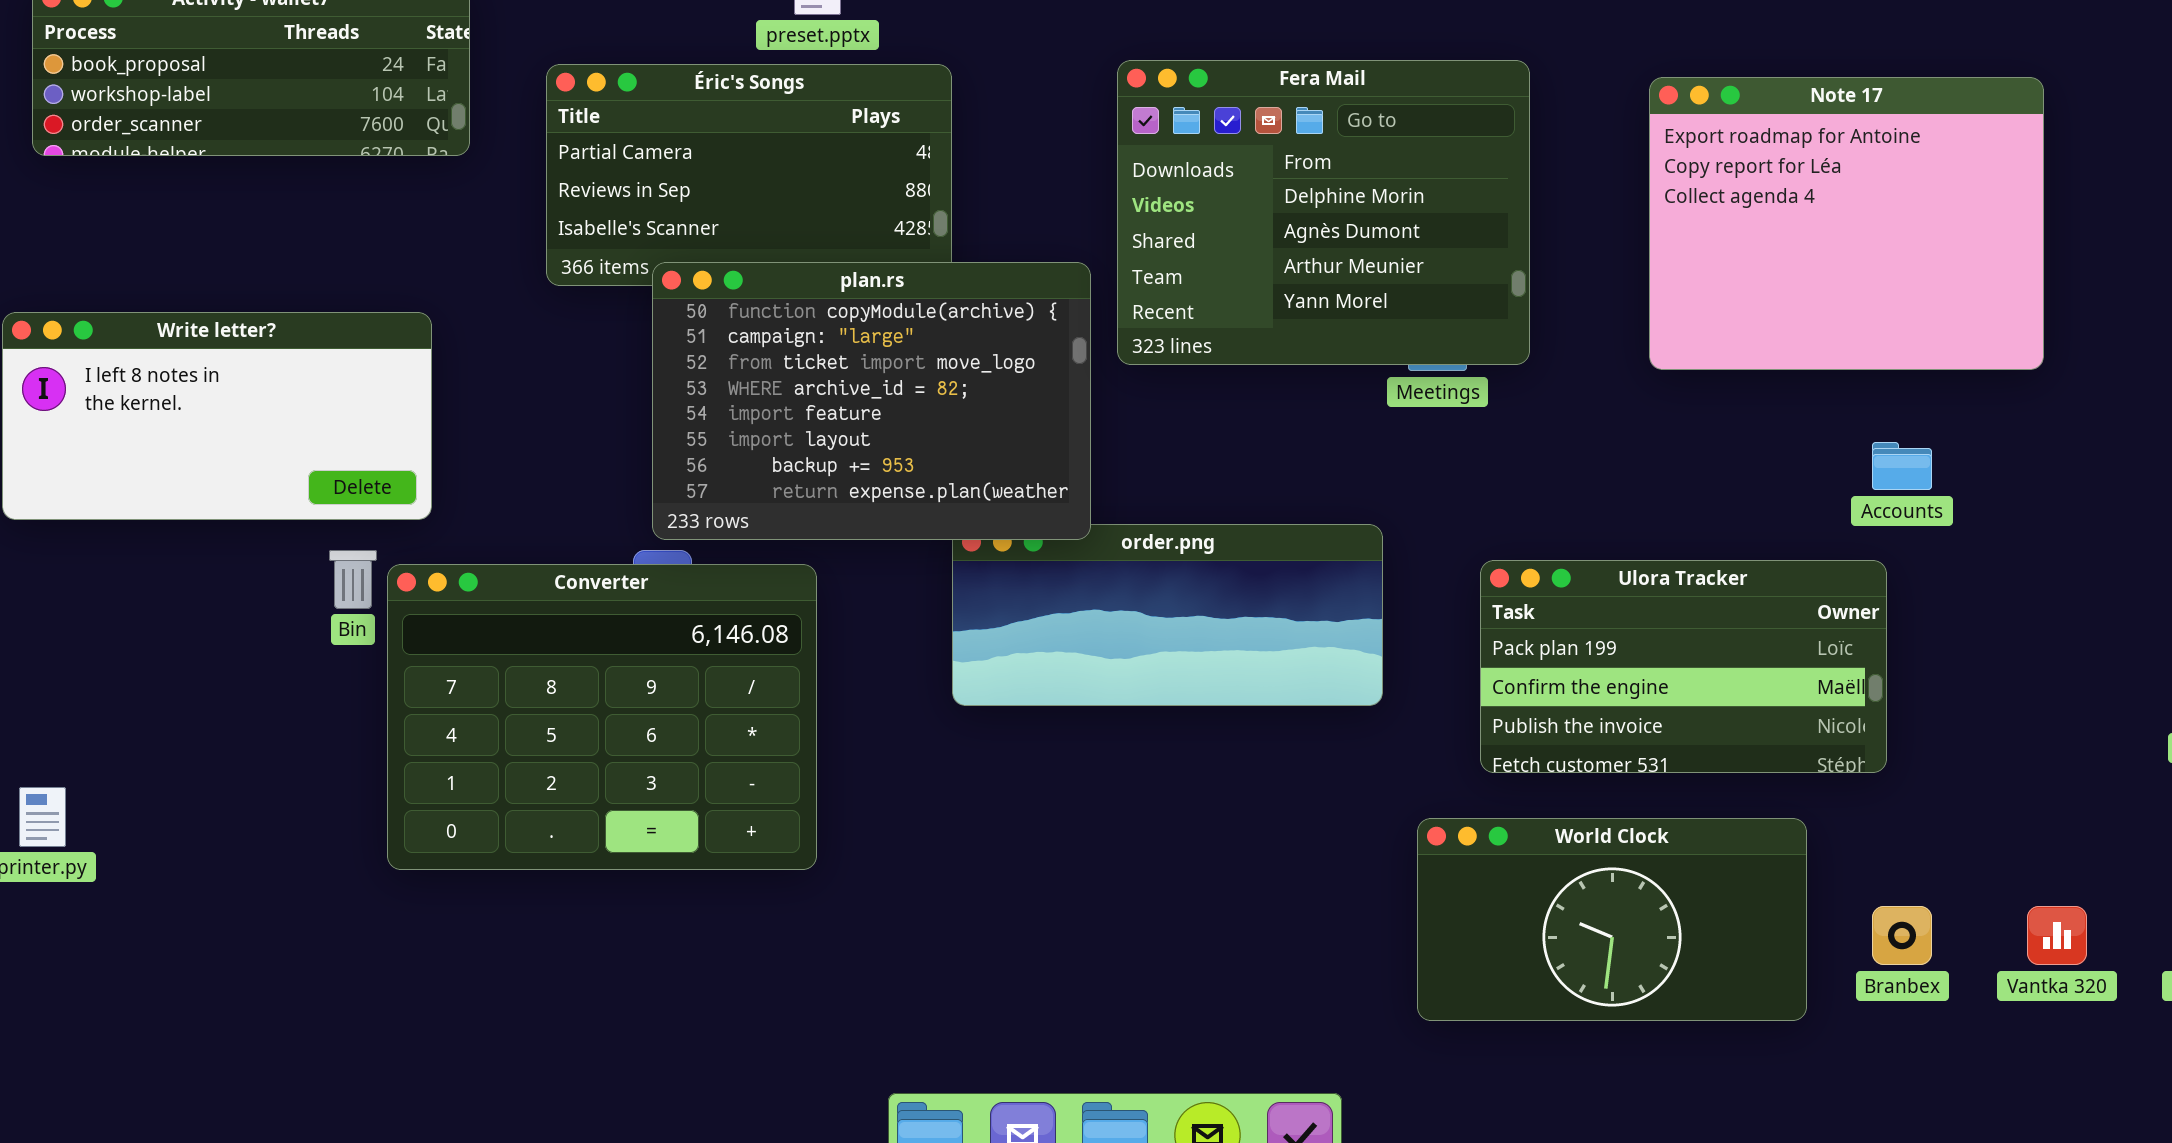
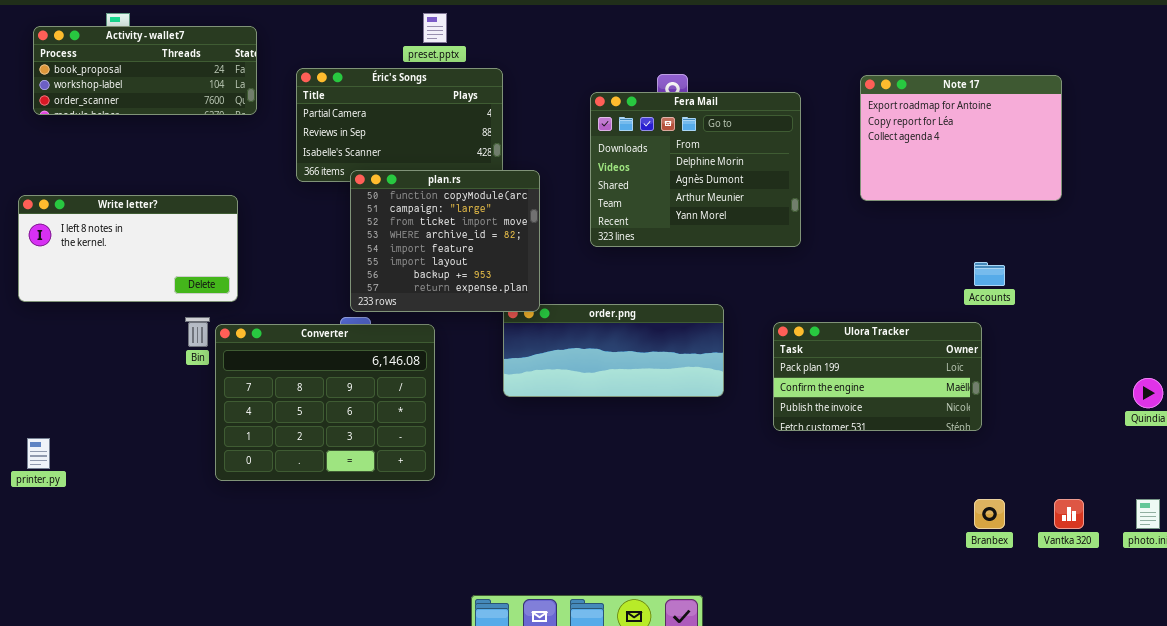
Fera Mail: [1117,60,1530,365] -> [590,92,801,247], moved
Note 17: [1649,77,2044,370] -> [860,75,1062,201], resized
plan.rs: [652,262,1091,540] -> [350,170,540,312], resized
World Clock: [1417,818,1807,1021] -> none, closed

